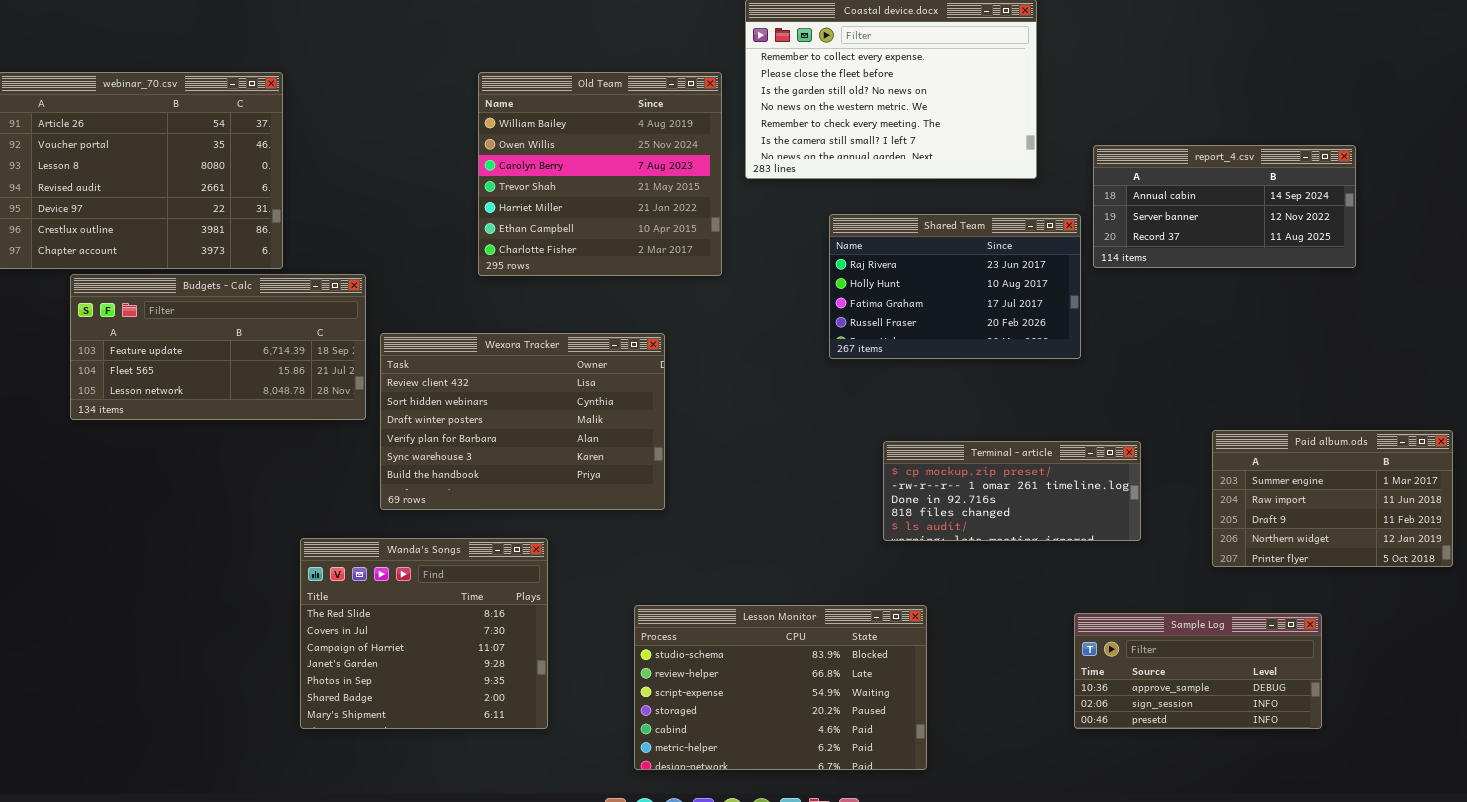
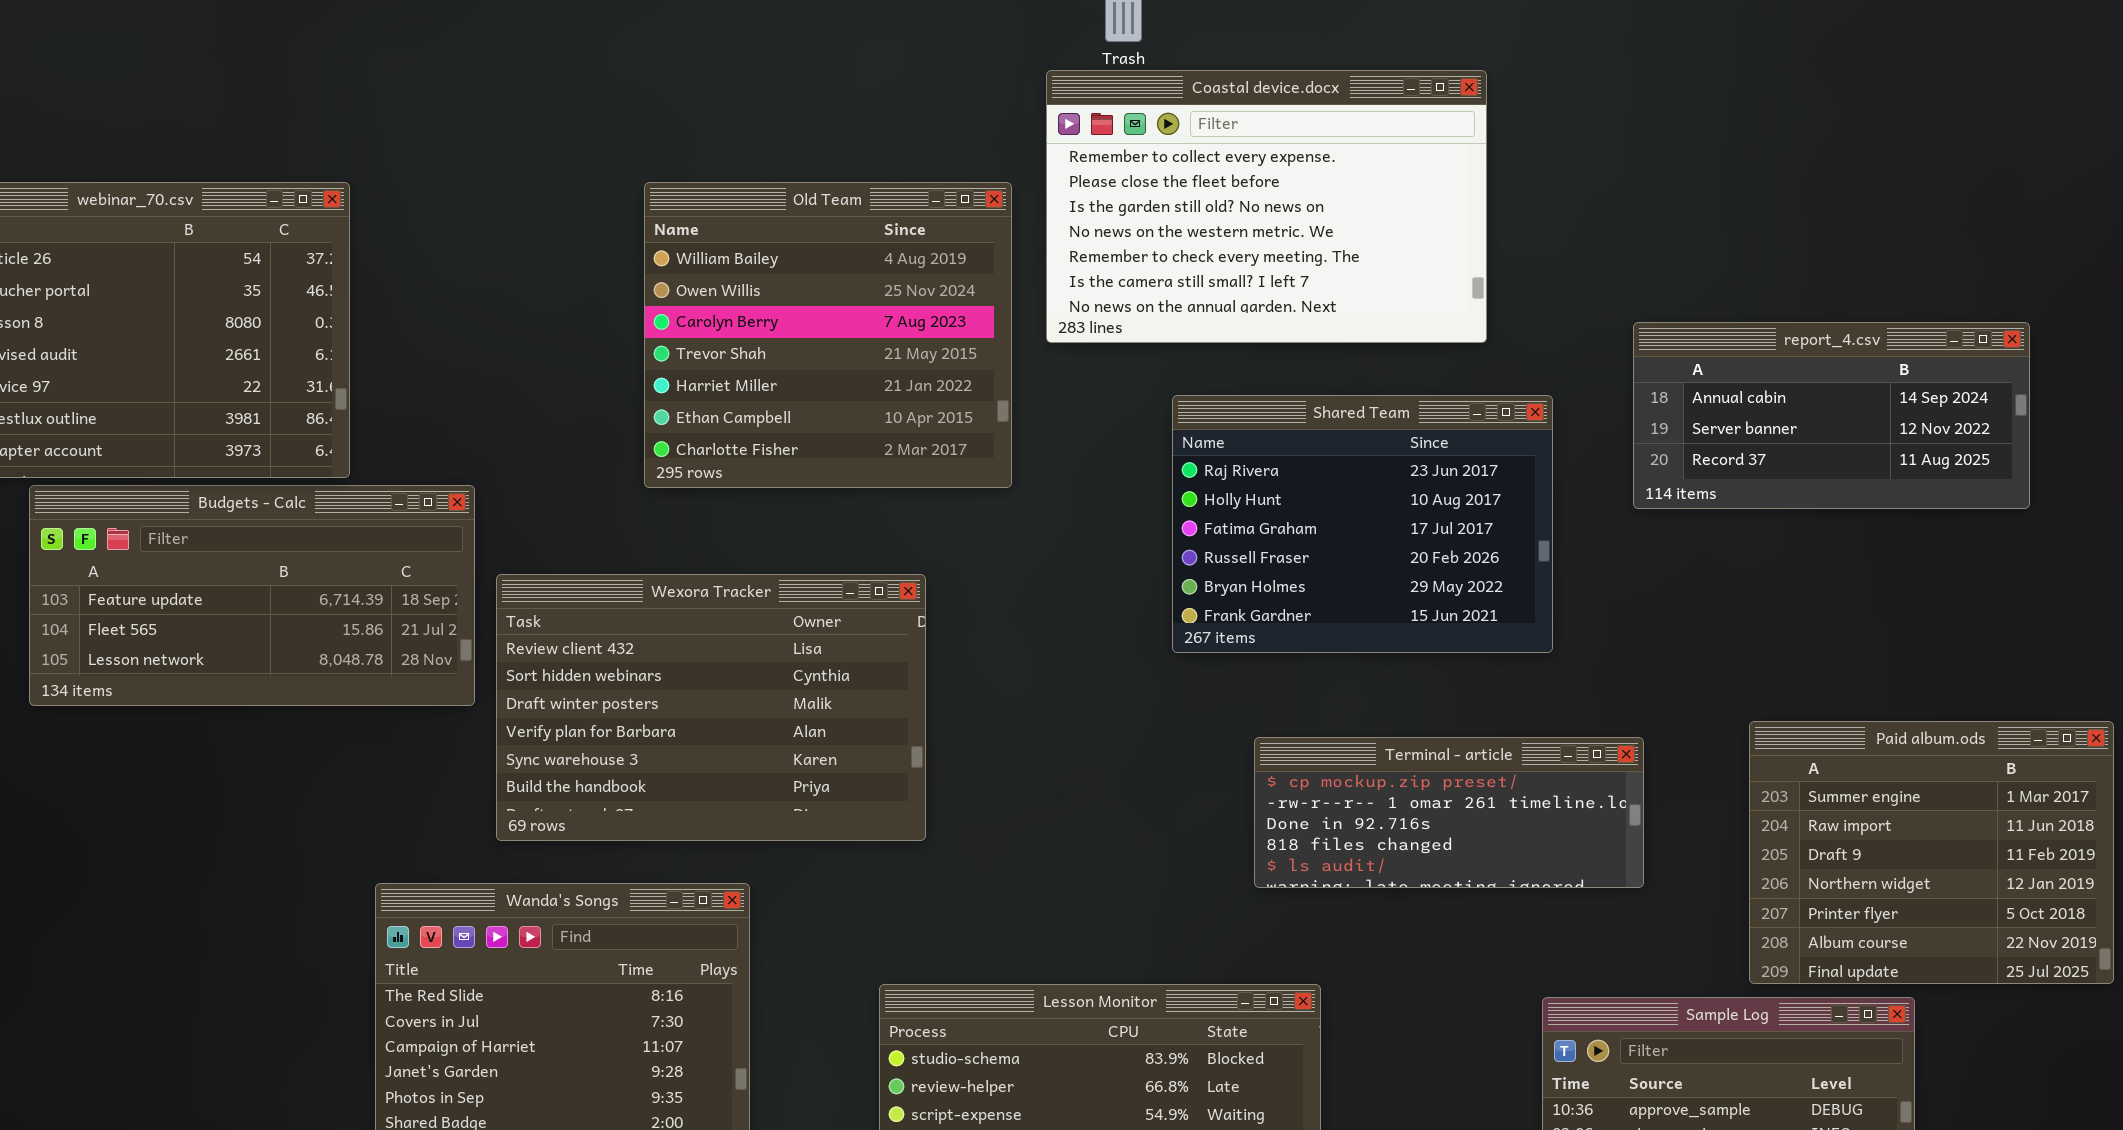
report_4.csv: [1093,145,1356,268] -> [1633,322,2030,509], moved
Shared Team: [829,214,1081,359] -> [1172,395,1553,653], resized
Paid album.ods: [1212,430,1453,567] -> [1749,721,2114,984], resized

